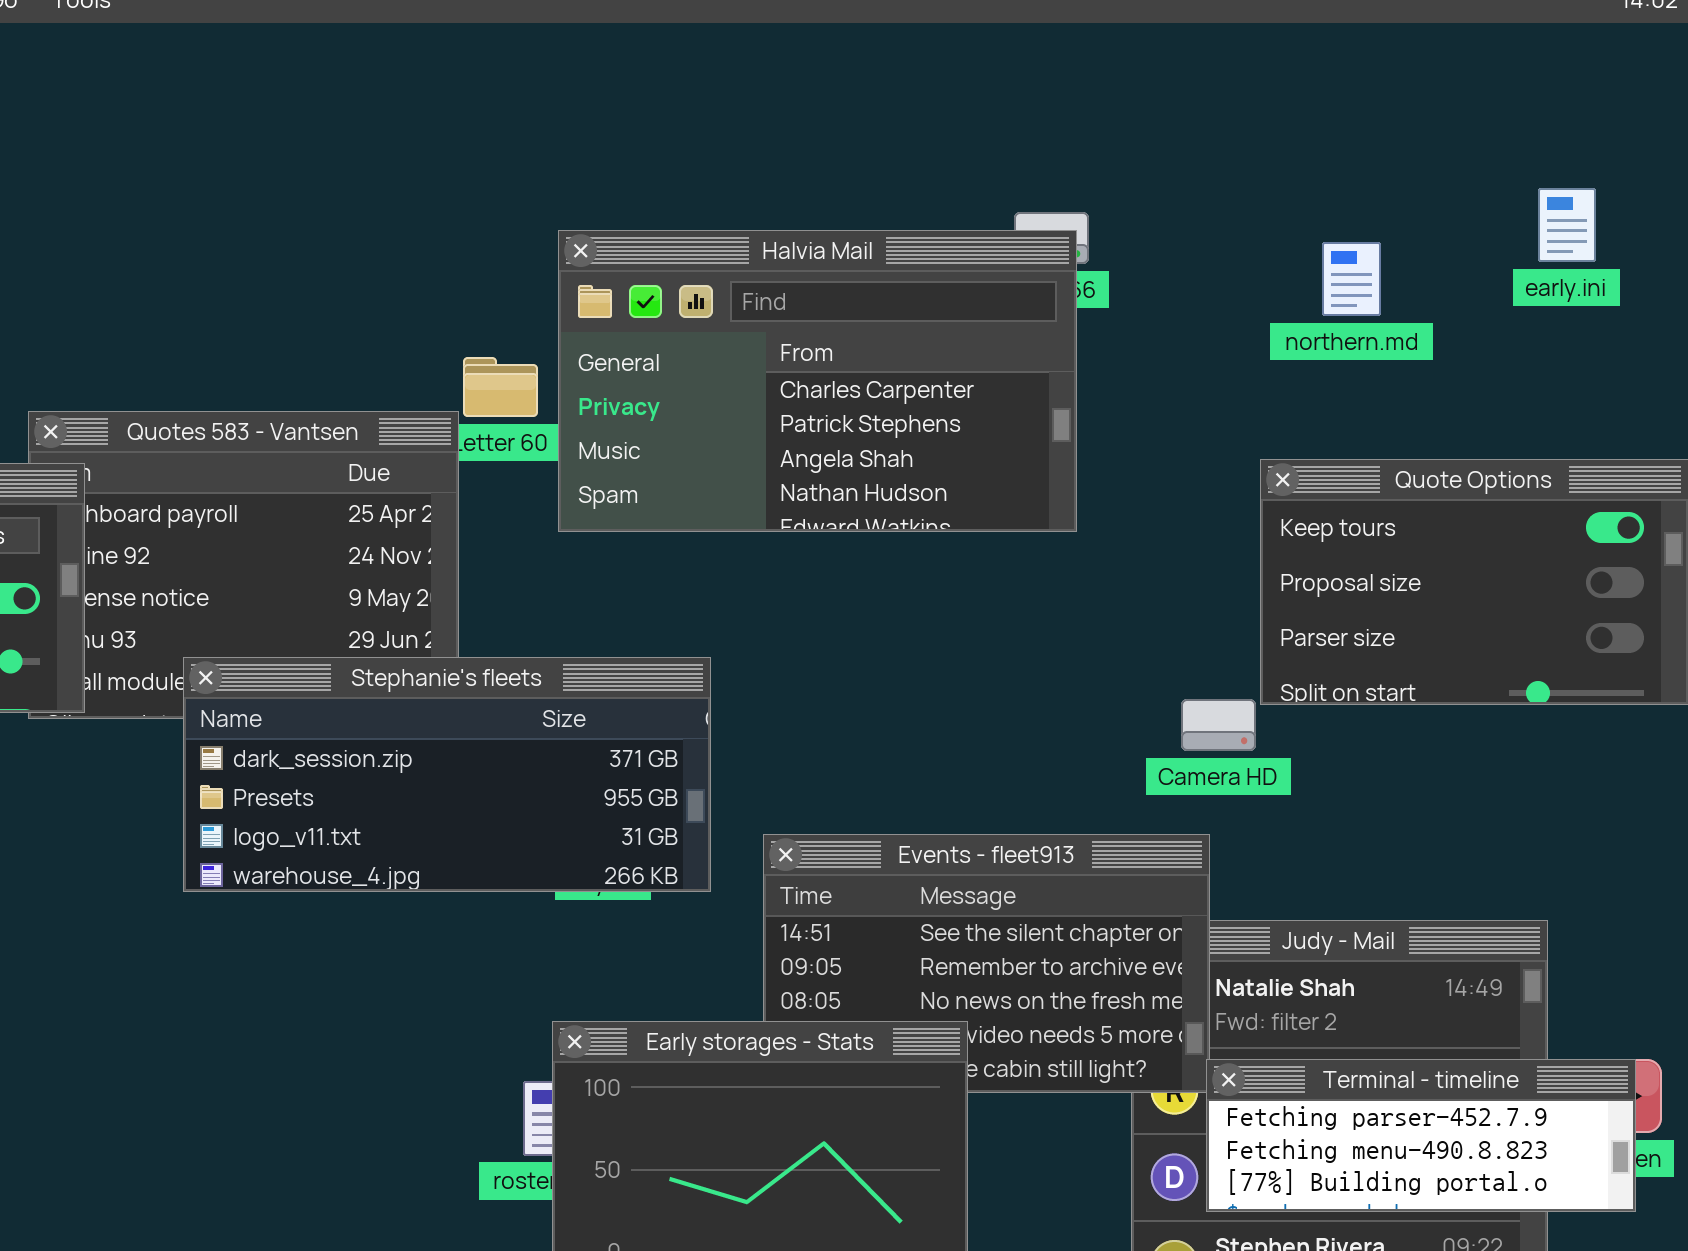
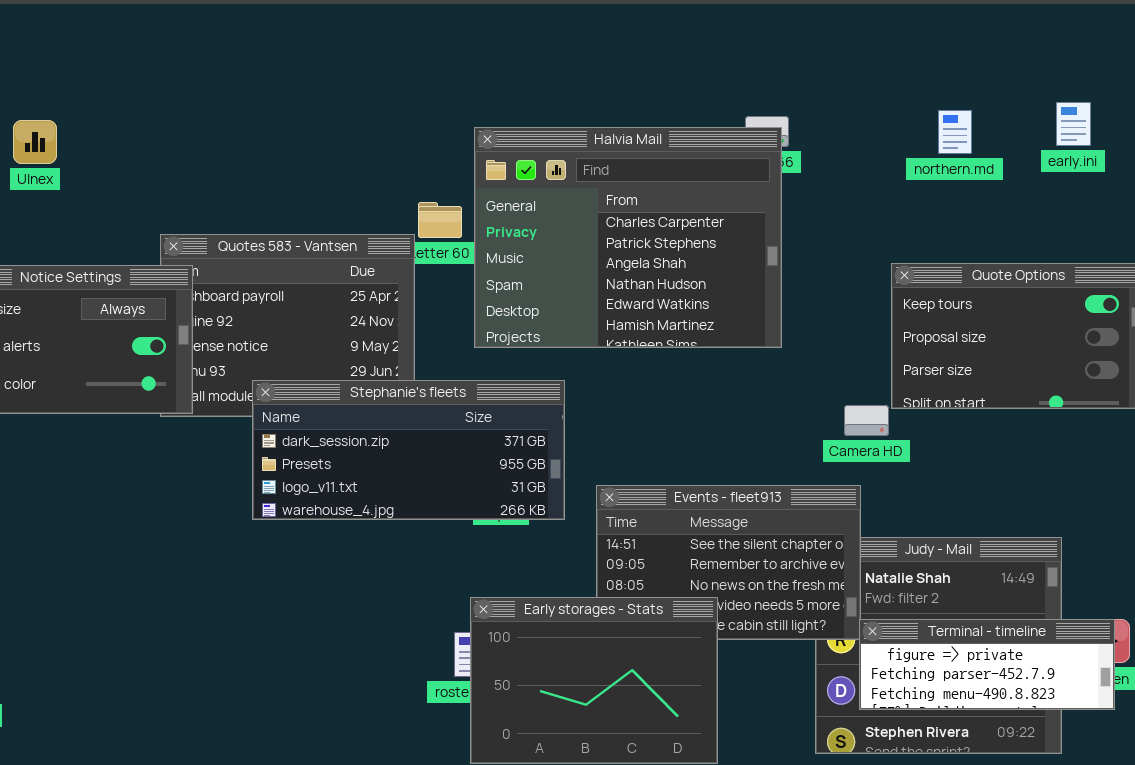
Halvia Mail: [558,230,1077,532] -> [474,127,782,348], resized
northern.md: [1322,242,1381,316] -> [938,110,972,154], moved
Terminal - timeline: [1206,1059,1636,1212] -> [859,619,1115,710], scrolled up 1 row

